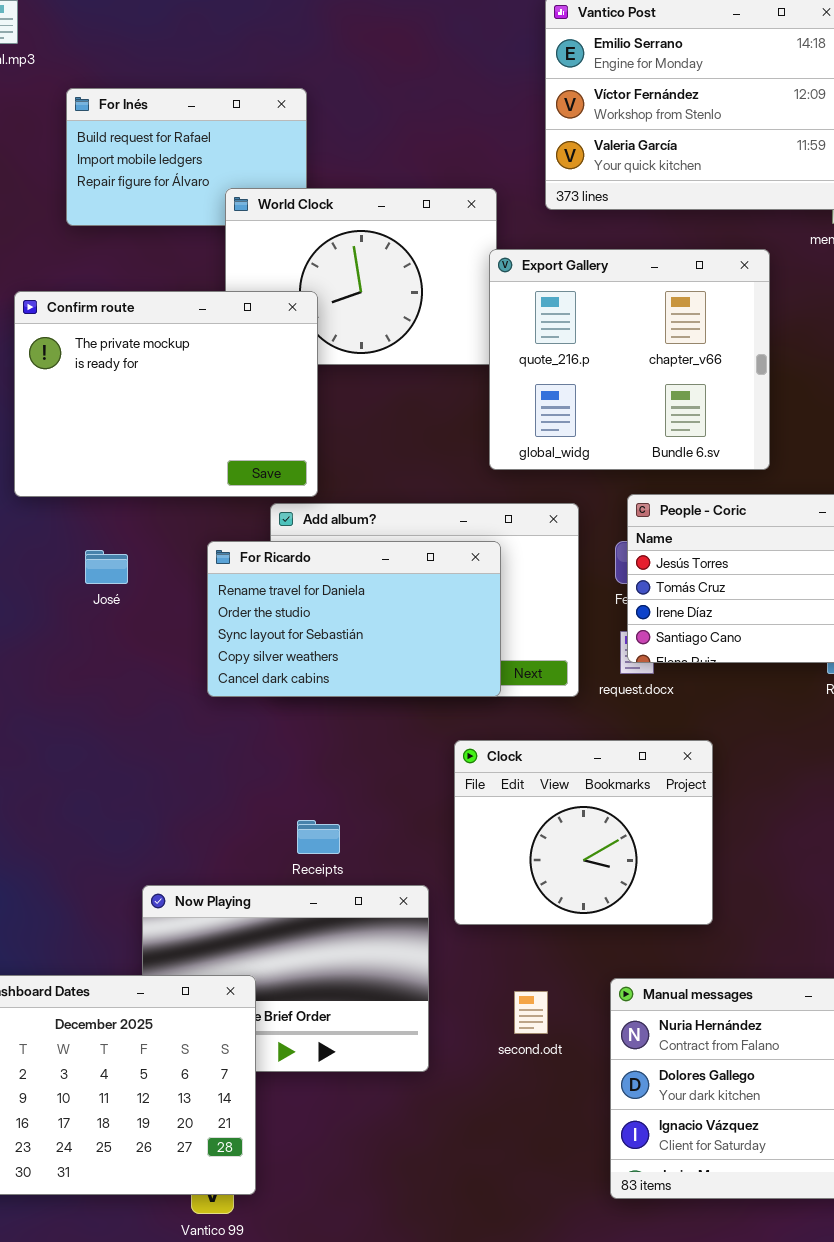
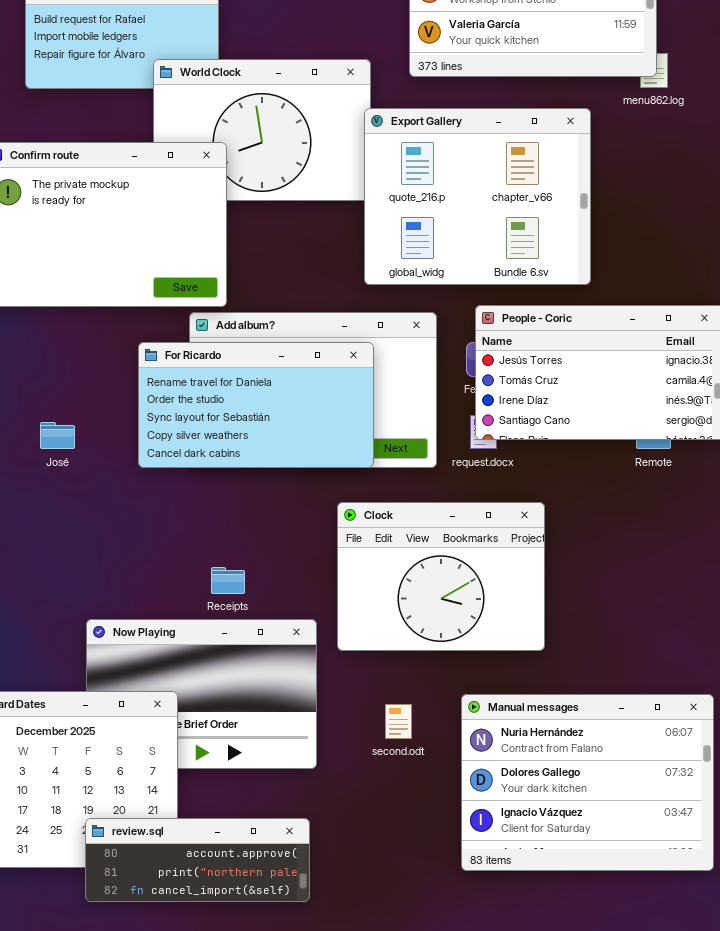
José: [85,550,128,584] -> [40,422,75,449], moved
review.sql: none -> [85,818,310,902], opened

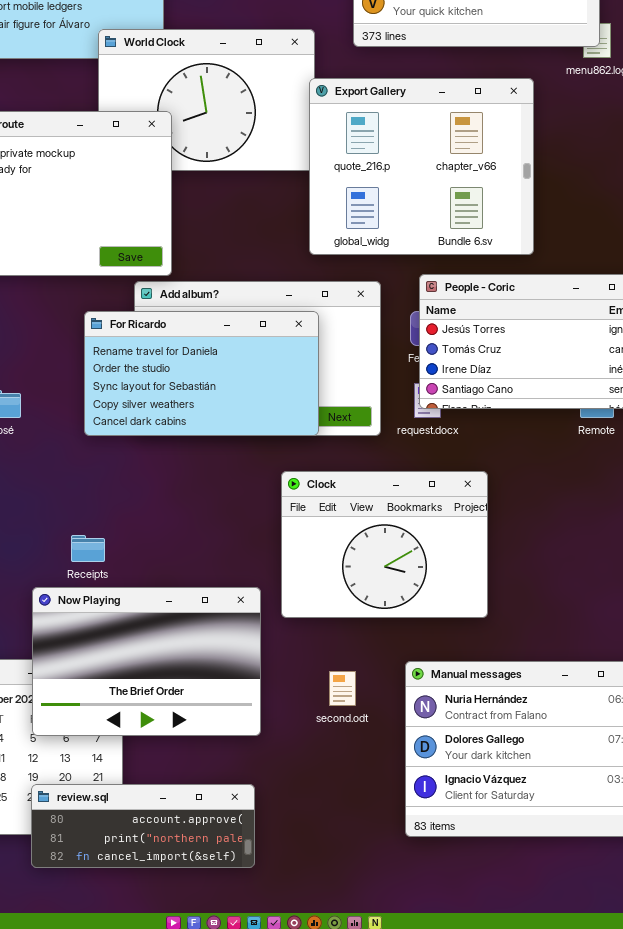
Receipts: [211,567,245,594] -> [71,535,105,562], moved
Now Playing: [86,619,317,769] -> [32,587,261,736], raised

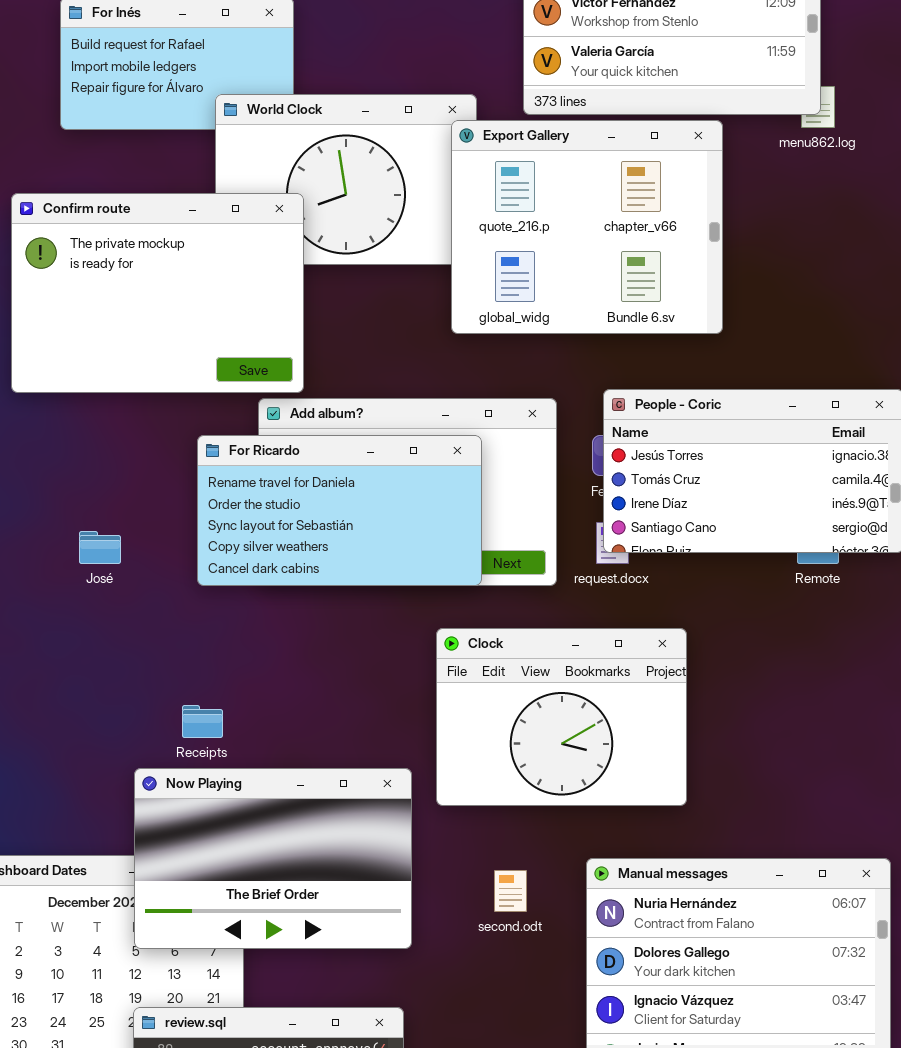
Export Gallery: [309,78,534,255] -> [451,120,723,334], moved

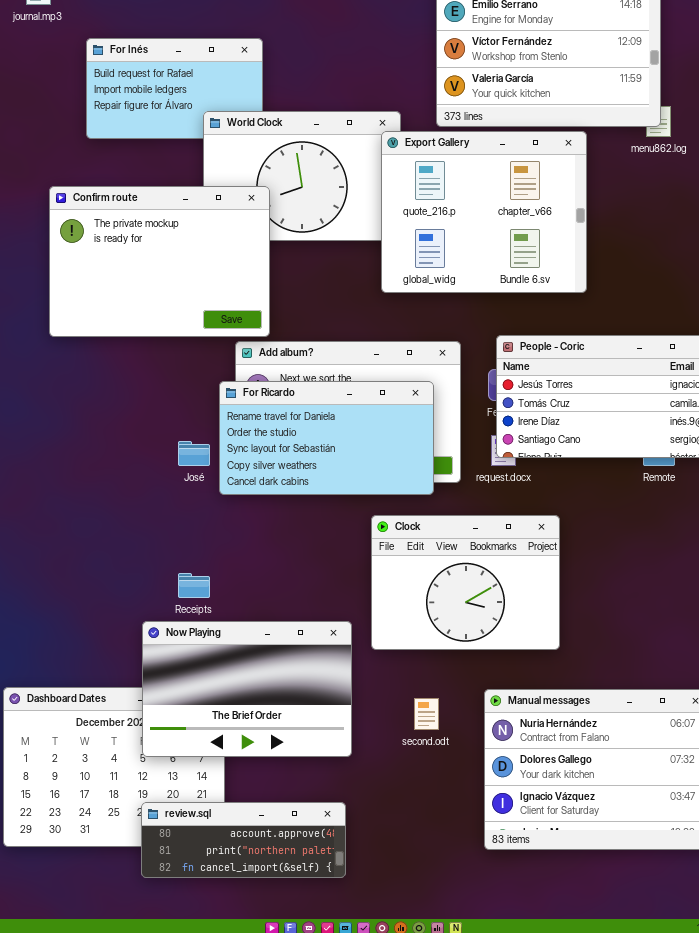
For Ricardo: [197,435,482,586] -> [219,381,434,495], moved
José: [79,531,121,564] -> [178,441,210,466], moved

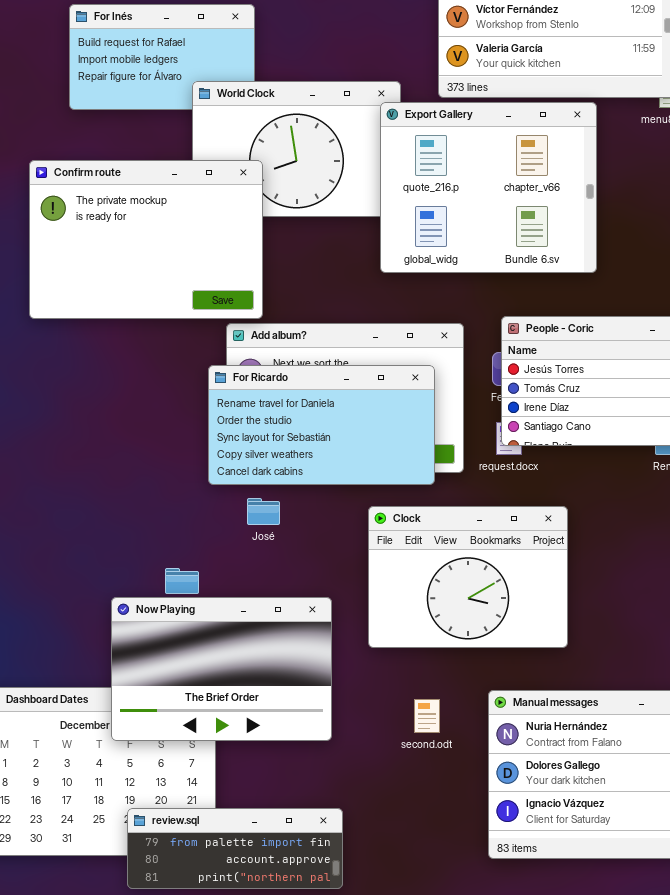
José: [178,441,210,466] -> [247,498,280,525], moved
Now Playing: [142,621,352,757] -> [111,597,332,741], moved
review.sql: [141,802,346,878] -> [127,808,343,889], scrolled up 1 row

